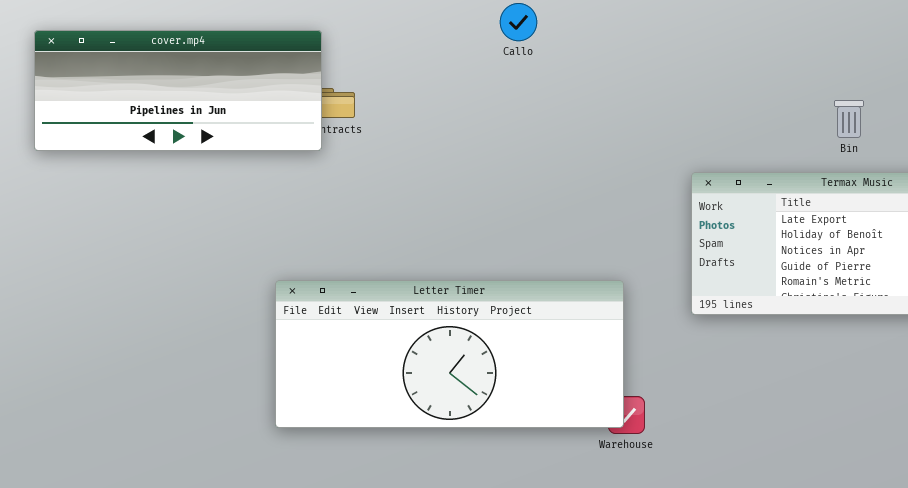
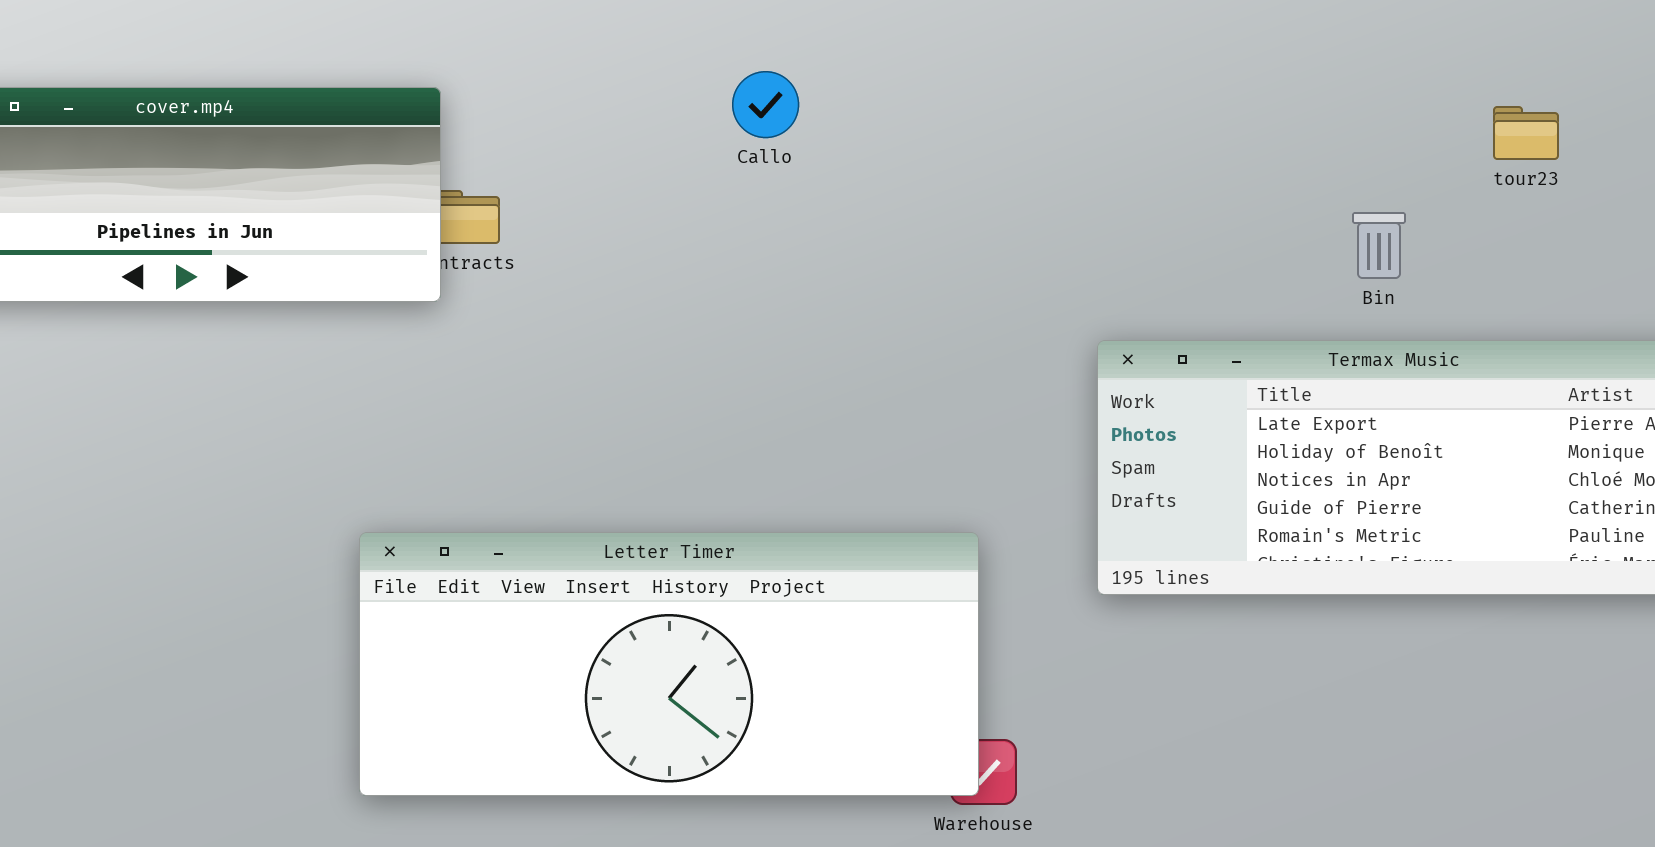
Callo: [500,3,537,41] -> [732,71,799,138], moved

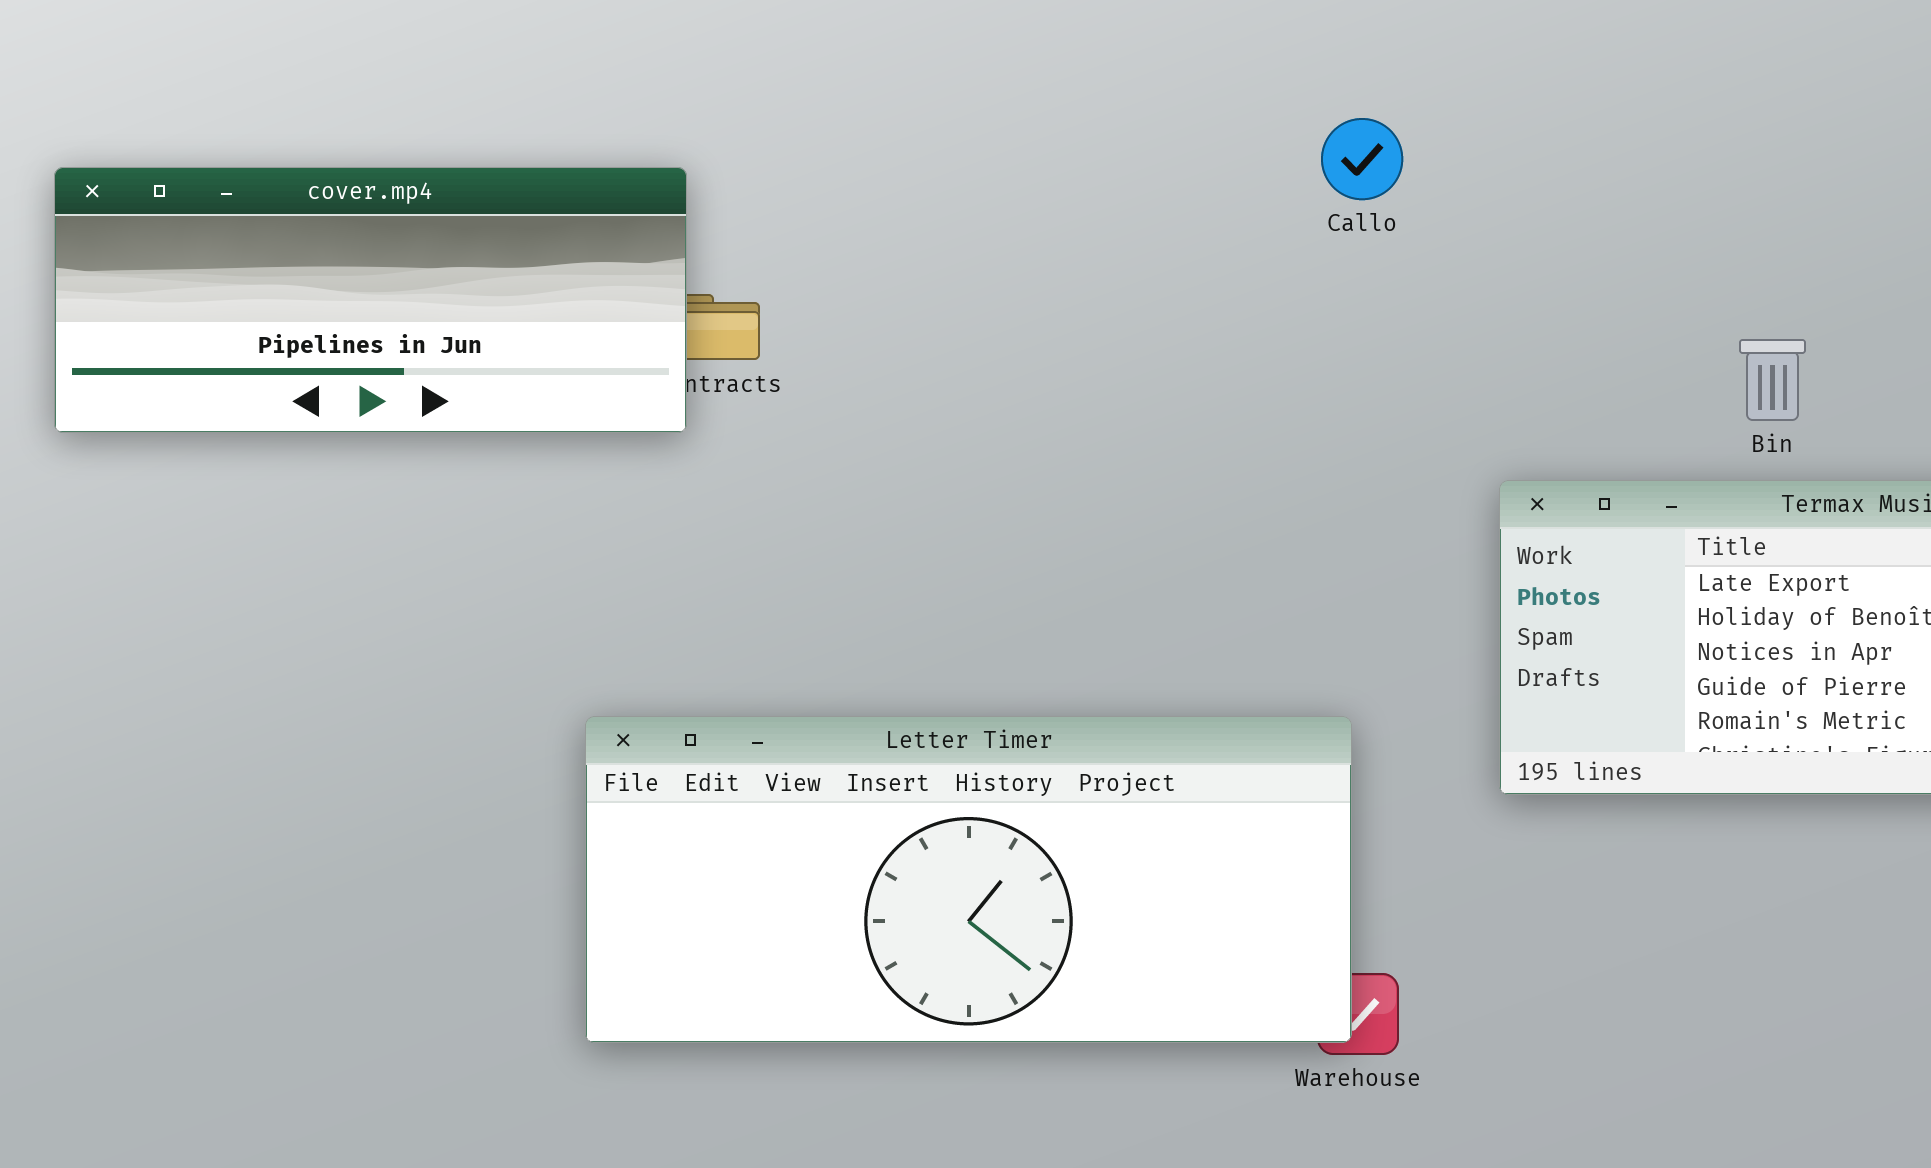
Callo: [732,71,799,138] -> [1321,118,1403,200], moved
Bin: [1352,212,1406,279] -> [1739,339,1806,421], moved

